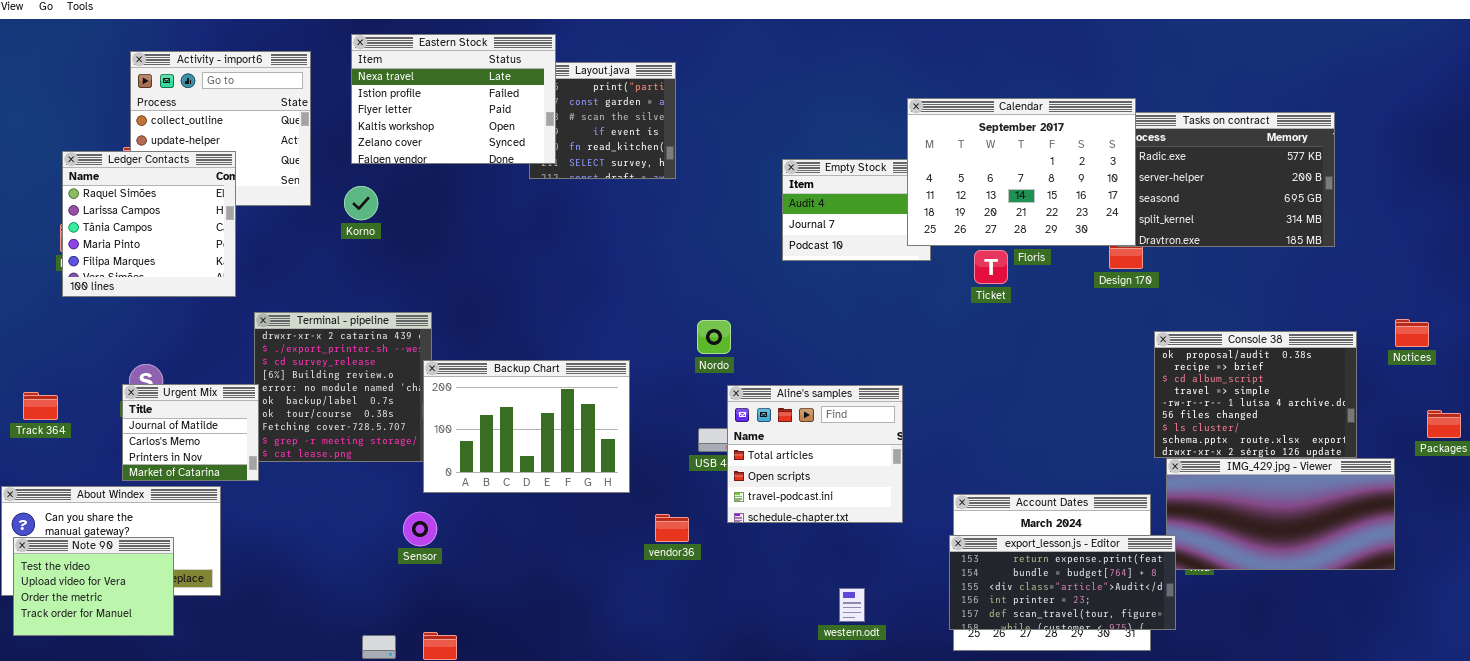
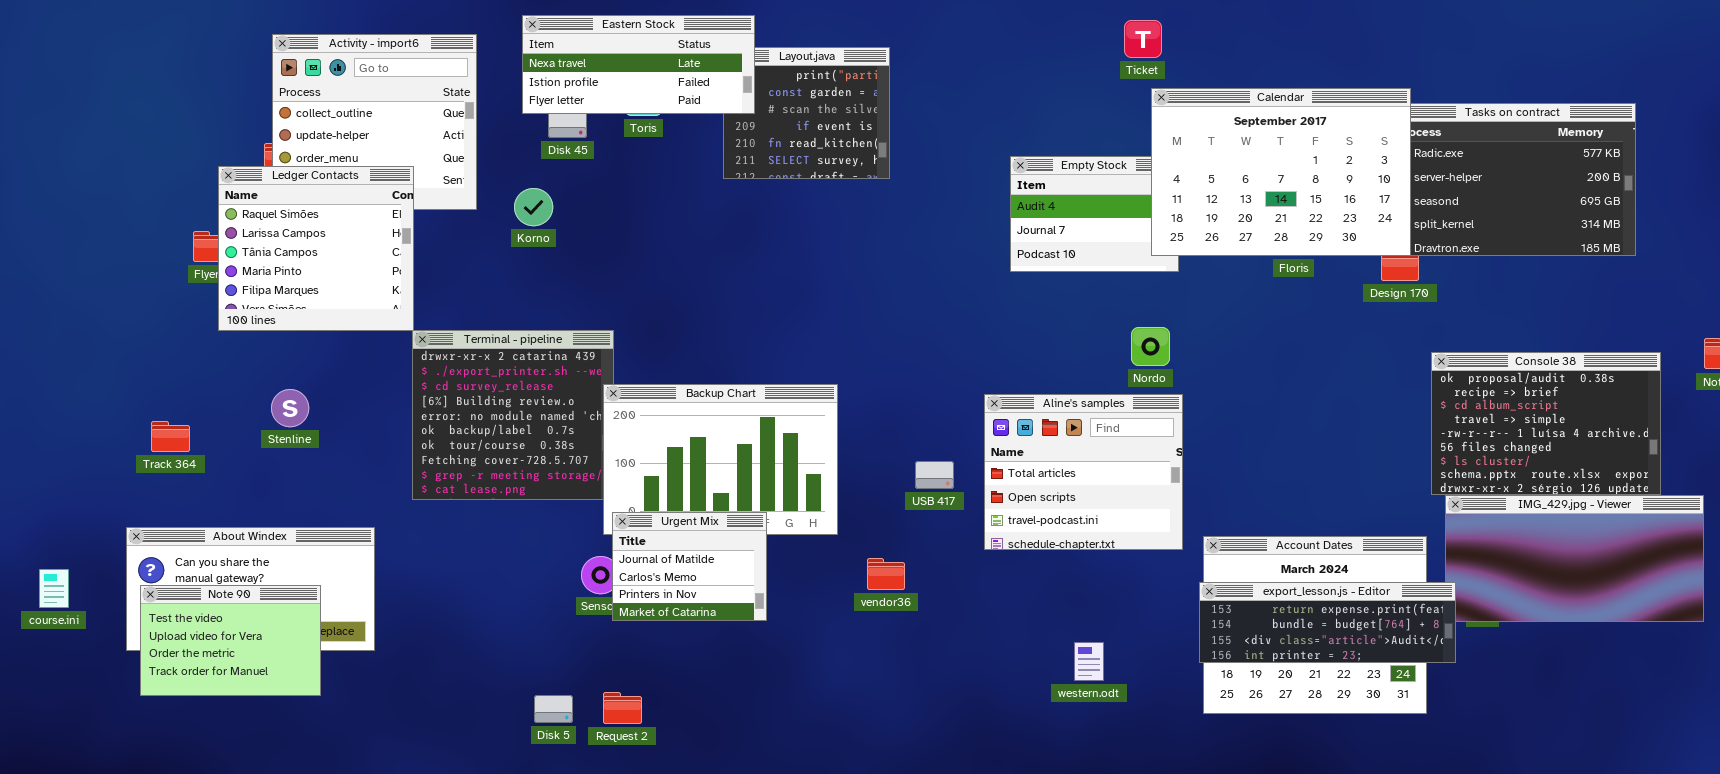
Eastern Stock: [351,34,556,164] -> [522,15,755,114], resized
Ledger Contacts: [62,151,236,297] -> [218,166,414,331], moved
Ticket: [974,250,1008,284] -> [1124,20,1162,58], moved
Nordo: [697,320,731,354] -> [1131,327,1170,366], moved
Urgent Mix: [122,384,259,481] -> [612,512,767,621], moved
Aline's samples: [727,385,903,523] -> [984,394,1183,550], moved
export_lesson.js - Editor: [949,535,1176,630] -> [1199,582,1456,663], resized

